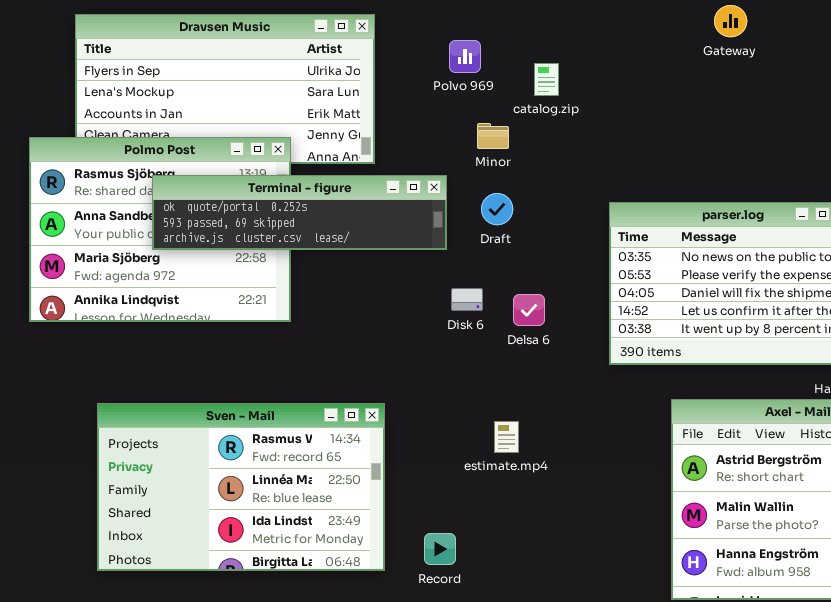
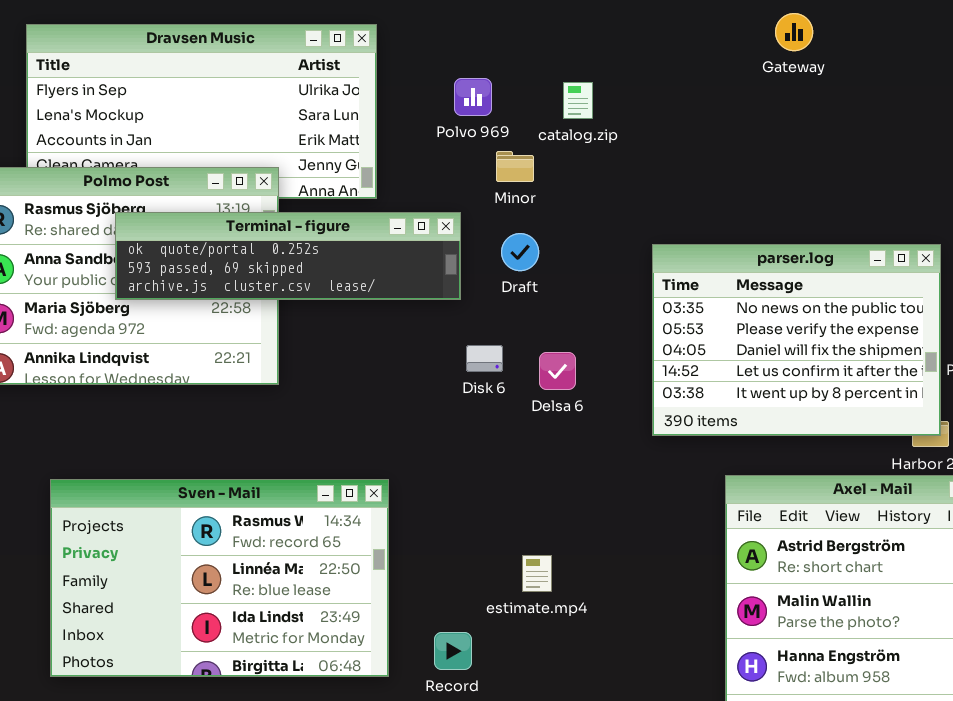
Polvo 969: [449,40,481,73] -> [454,78,492,116], moved
estimate.mp4: [494,421,519,453] -> [522,555,552,592], moved

